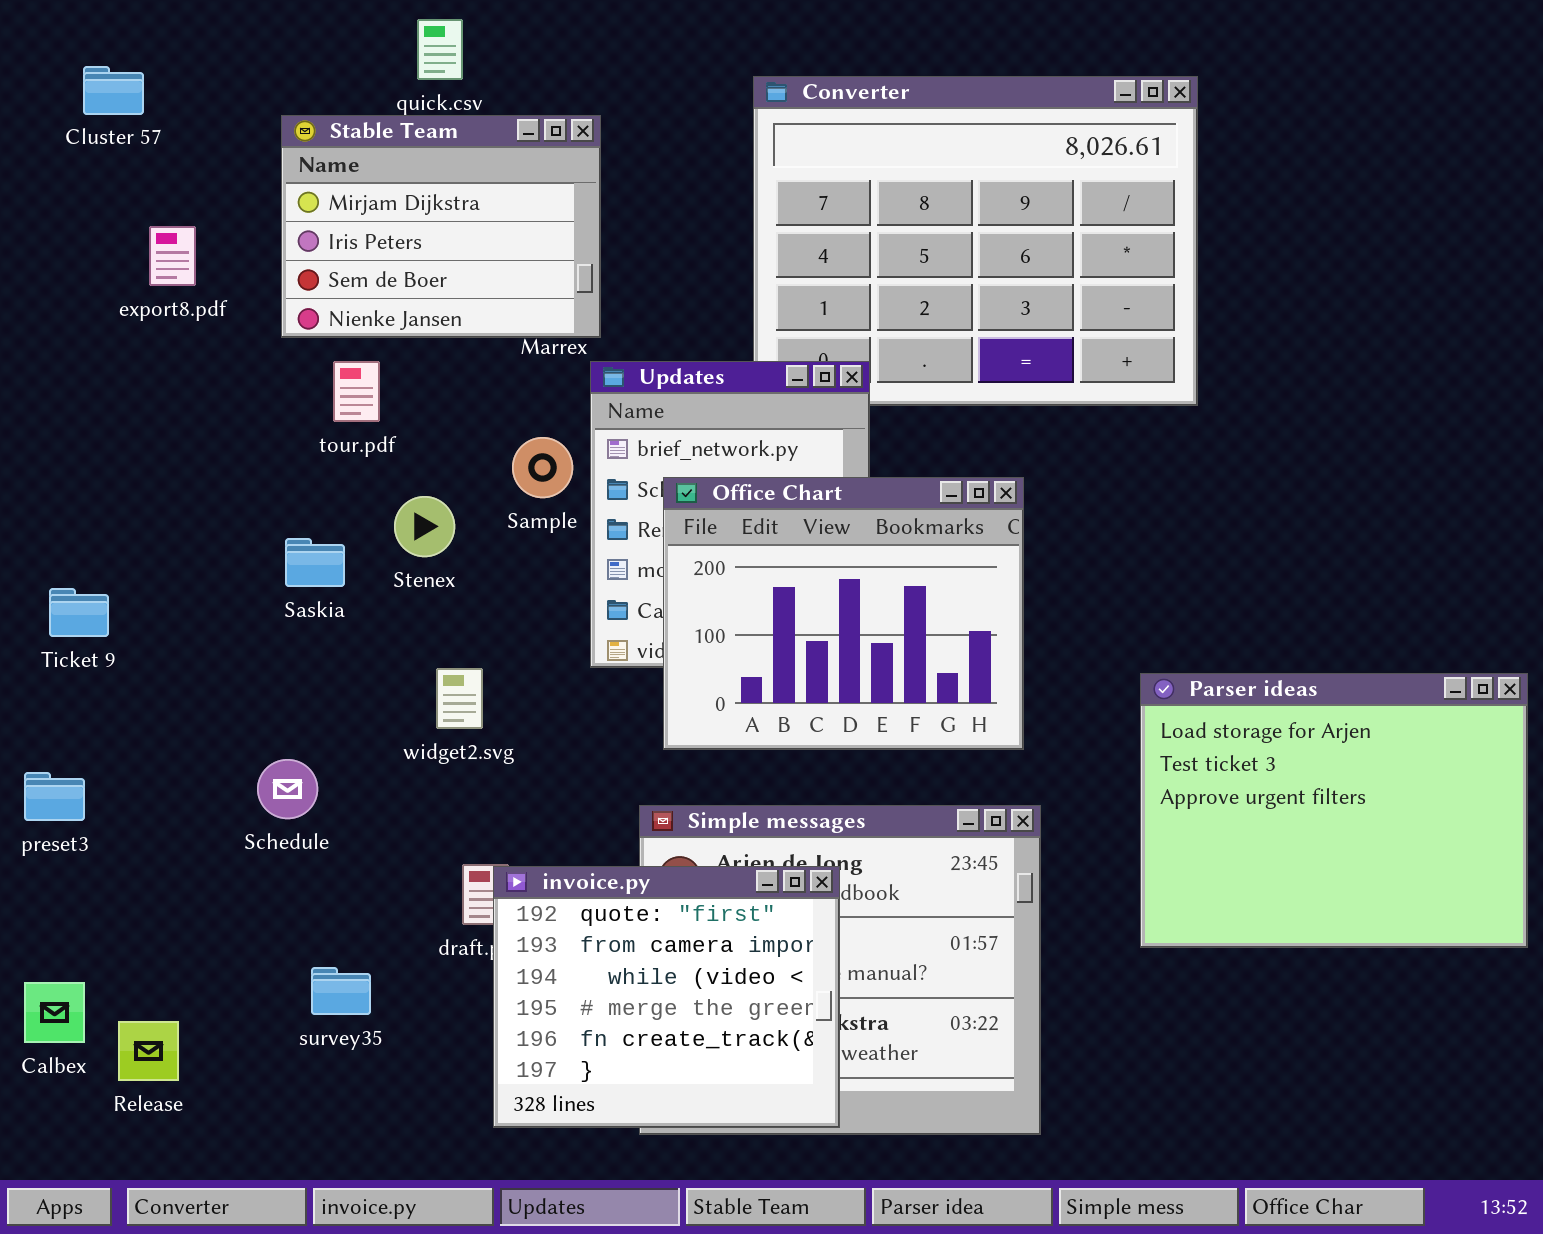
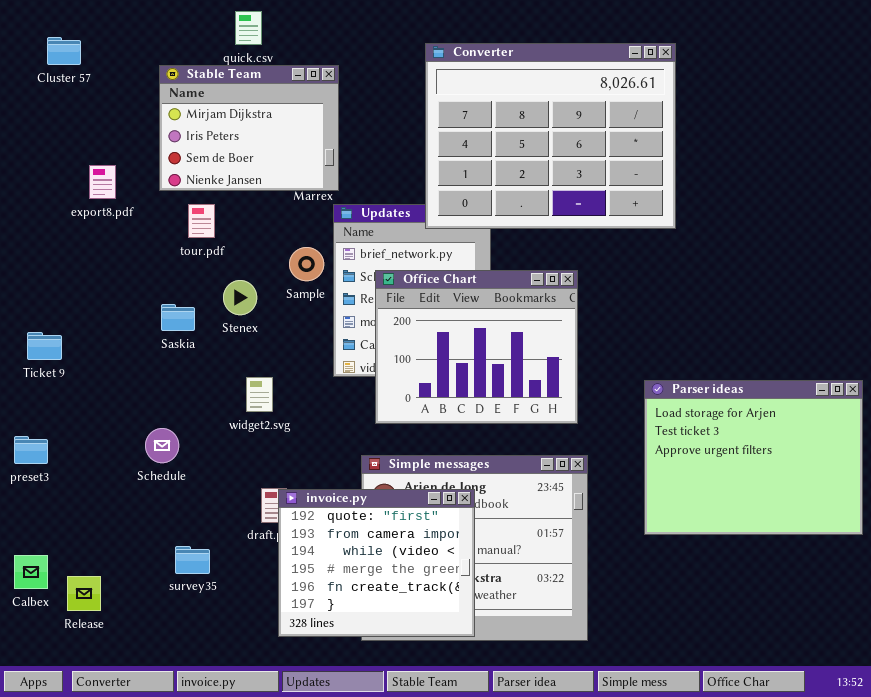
Converter: [753,76,1198,406] -> [425,43,676,229], raised
export8.pdf: [149,226,196,286] -> [89,165,116,199], moved

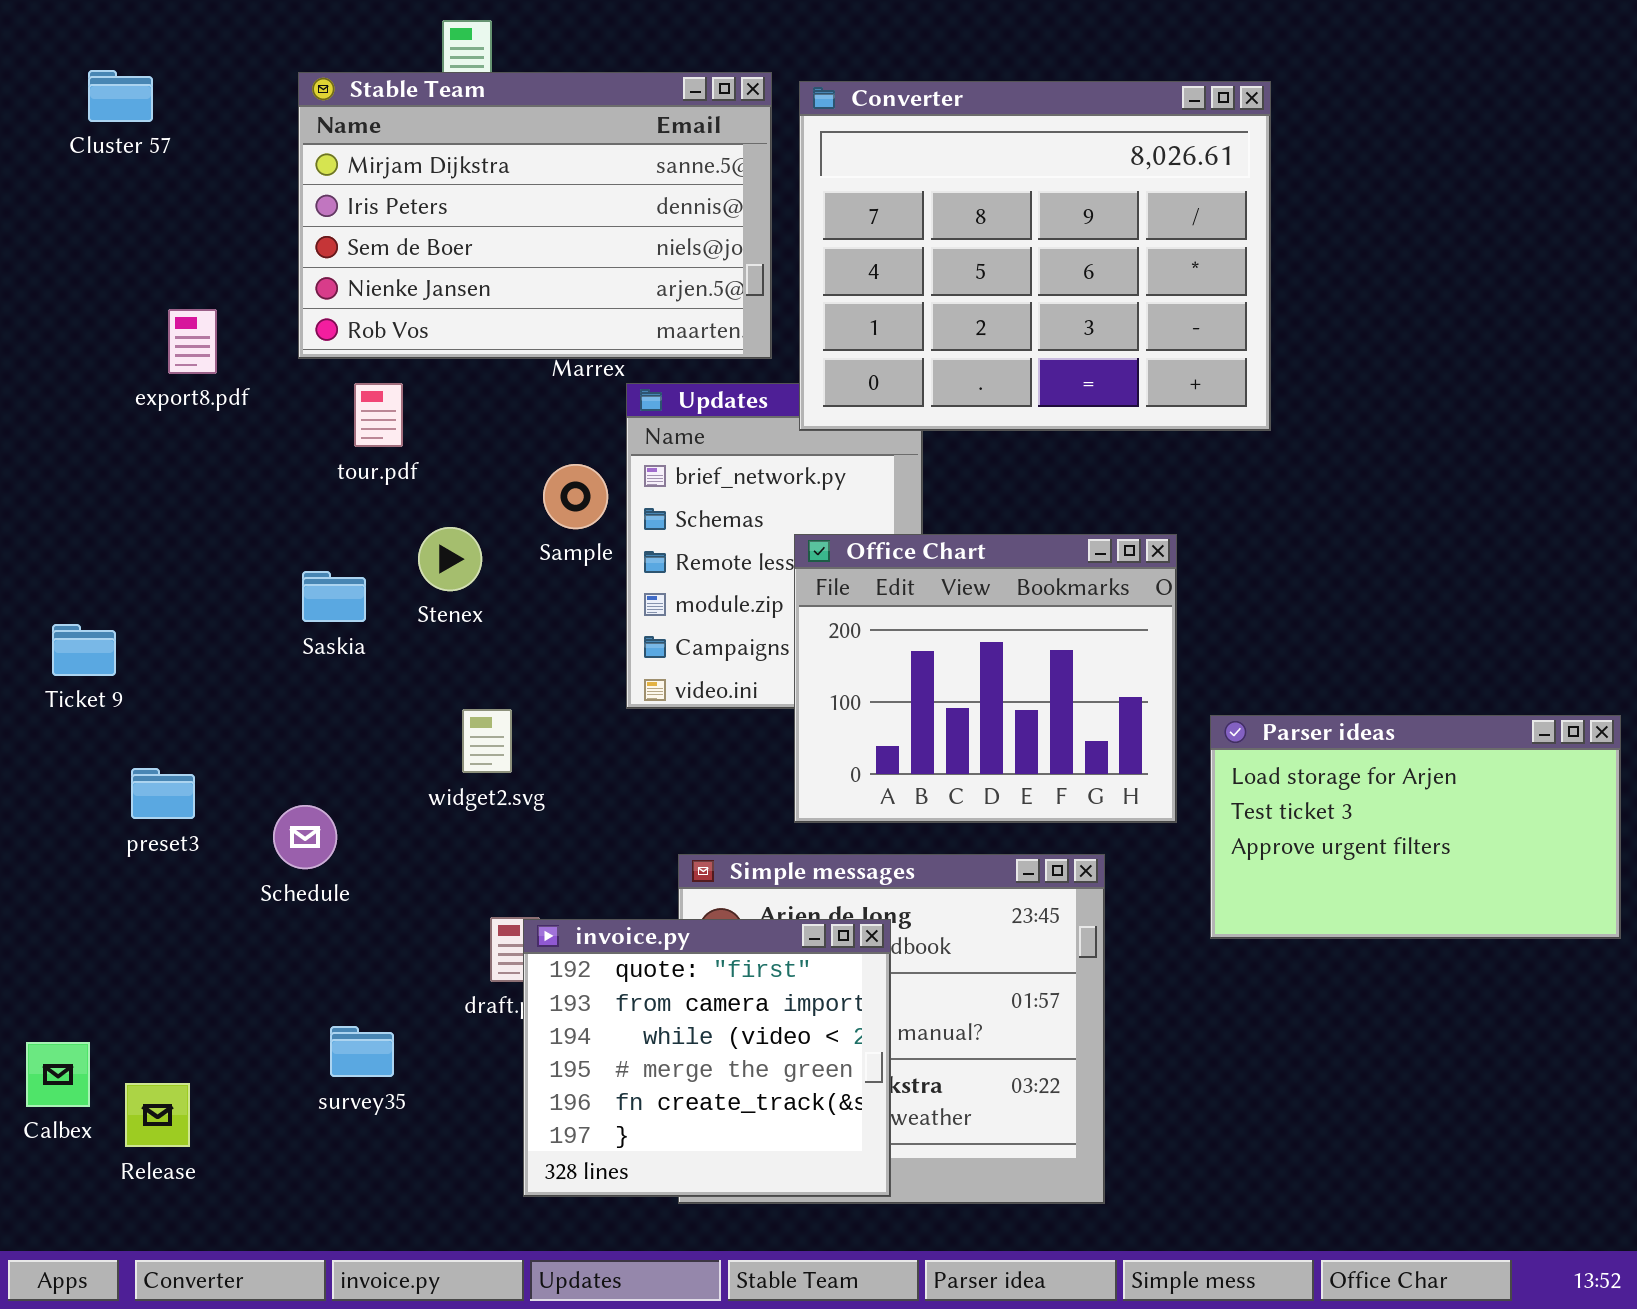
Stable Team: [159,65,339,191] -> [298,72,772,359], resized
Office Chart: [375,270,578,424] -> [794,534,1177,823], moved
Parser ideas: [644,380,863,535] -> [1210,715,1621,939], resized
preset3: [14,436,48,464] -> [131,768,195,819], moved

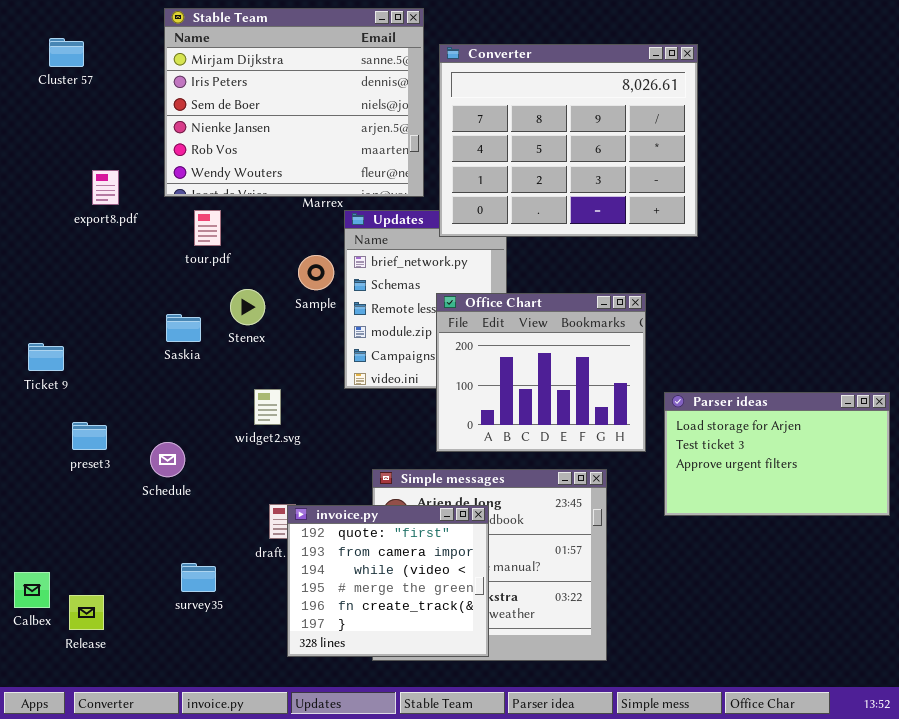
Stable Team: [298,72,772,359] -> [164,8,424,197], resized

